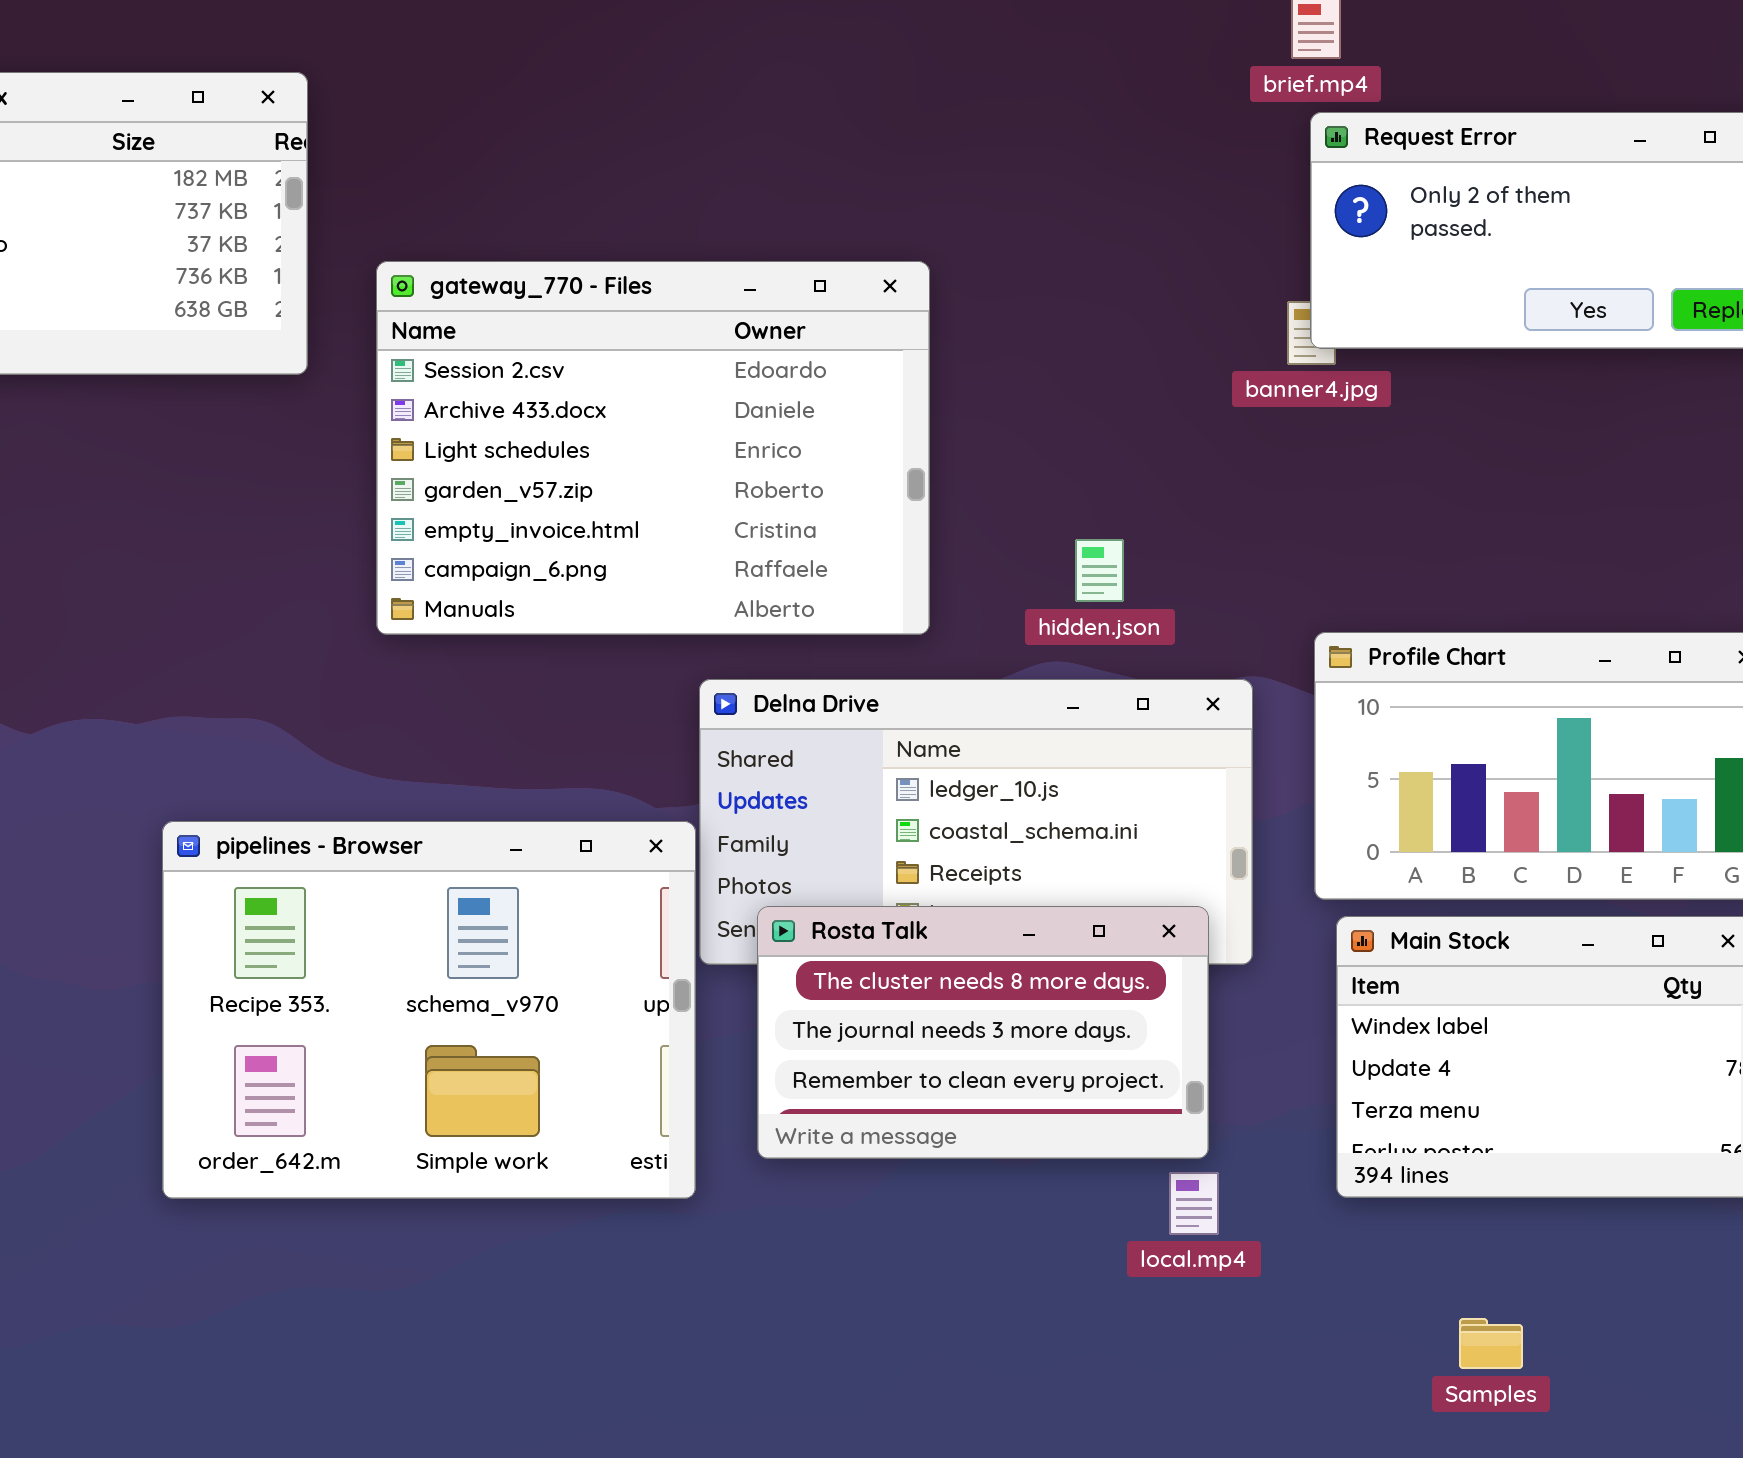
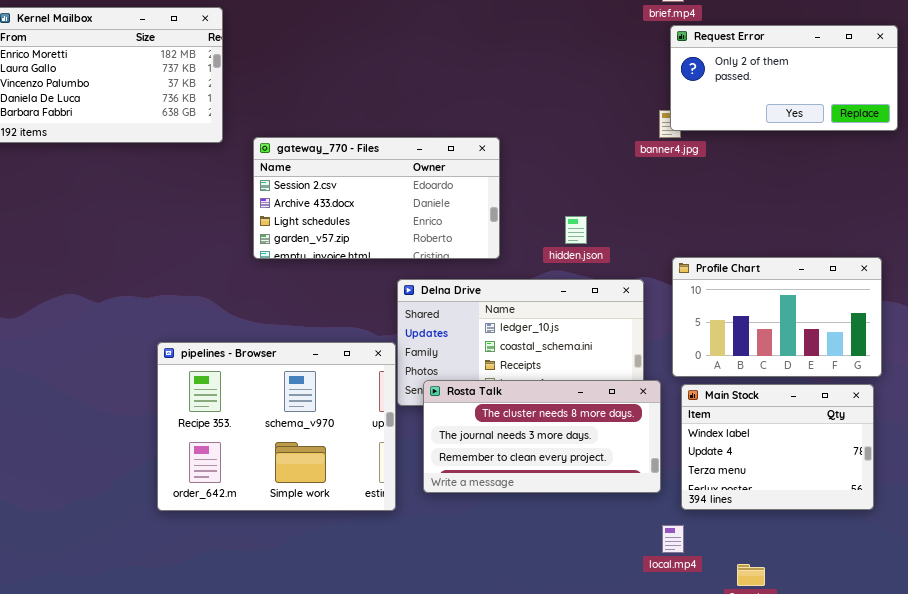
gateway_770 - Files: [376,261,930,635] -> [253,137,500,259], resized
Rosta Talk: [757,906,1209,1159] -> [423,380,661,493], resized
local.mp4: [1169,1172,1219,1235] -> [662,525,684,553], moved

